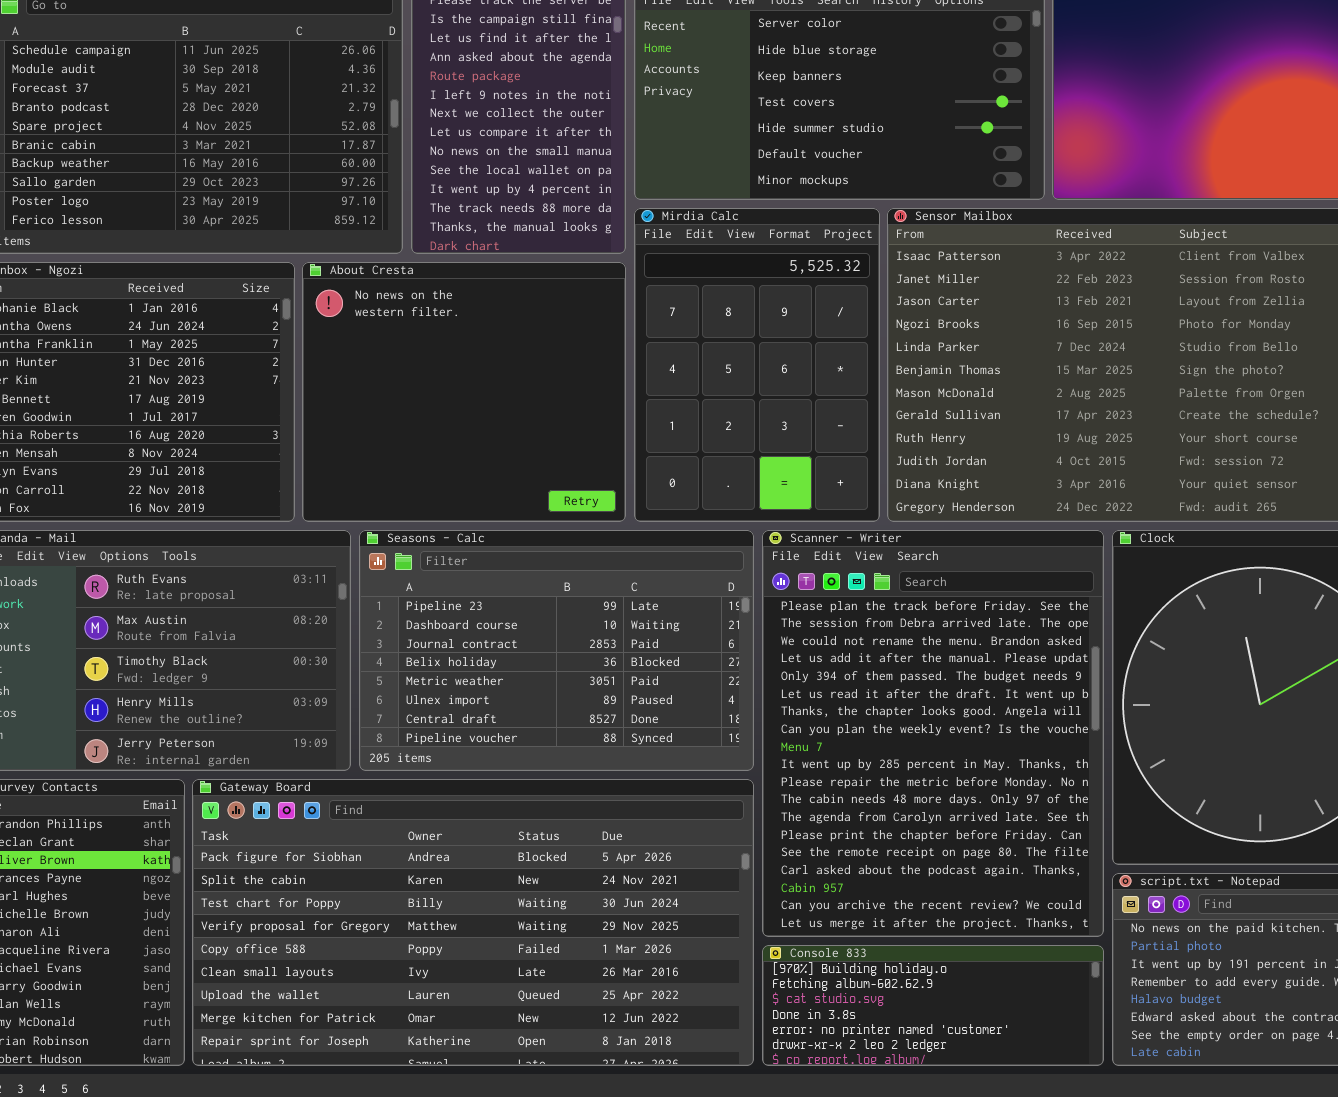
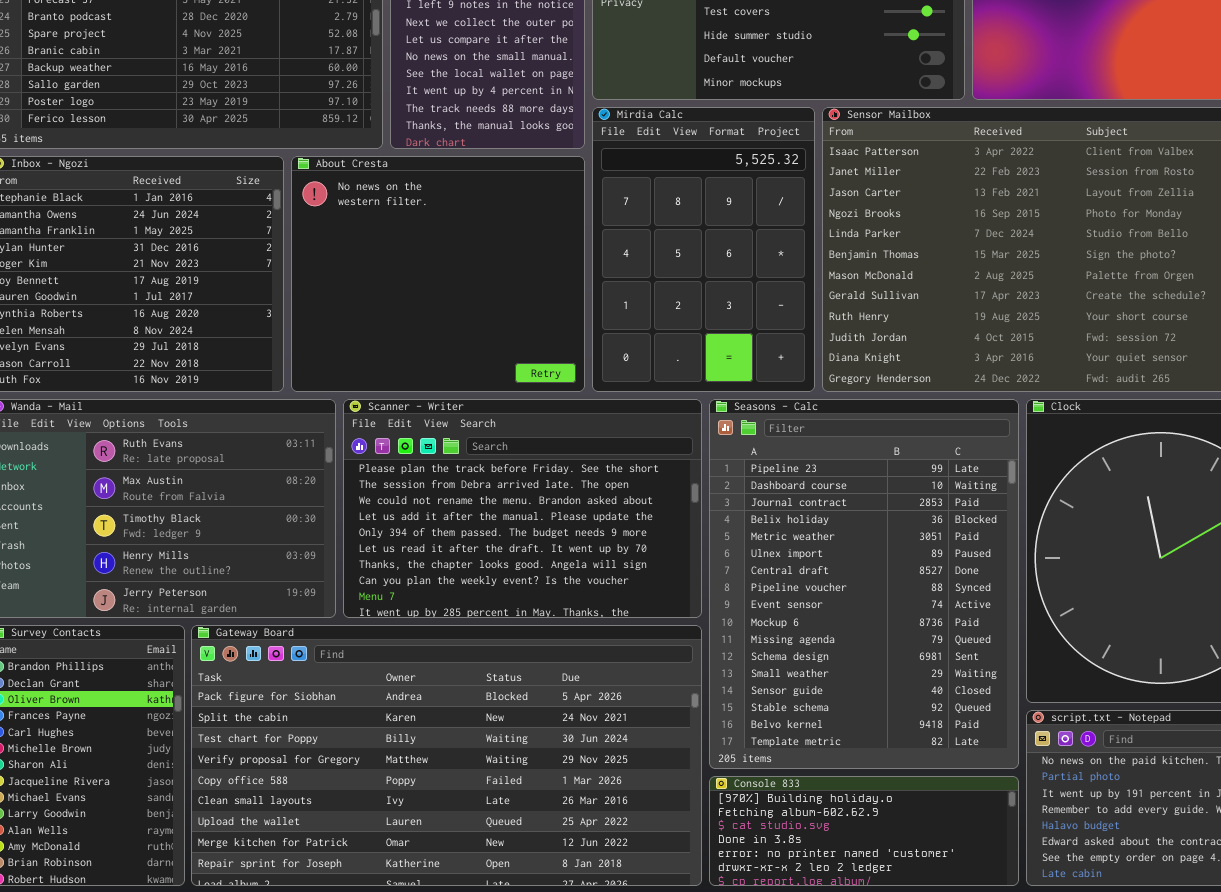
Seasons - Calc: [359,530,754,771] -> [709,399,1019,769], moved, resized
Scanner - Writer: [762,530,1104,937] -> [343,399,702,618], moved, resized

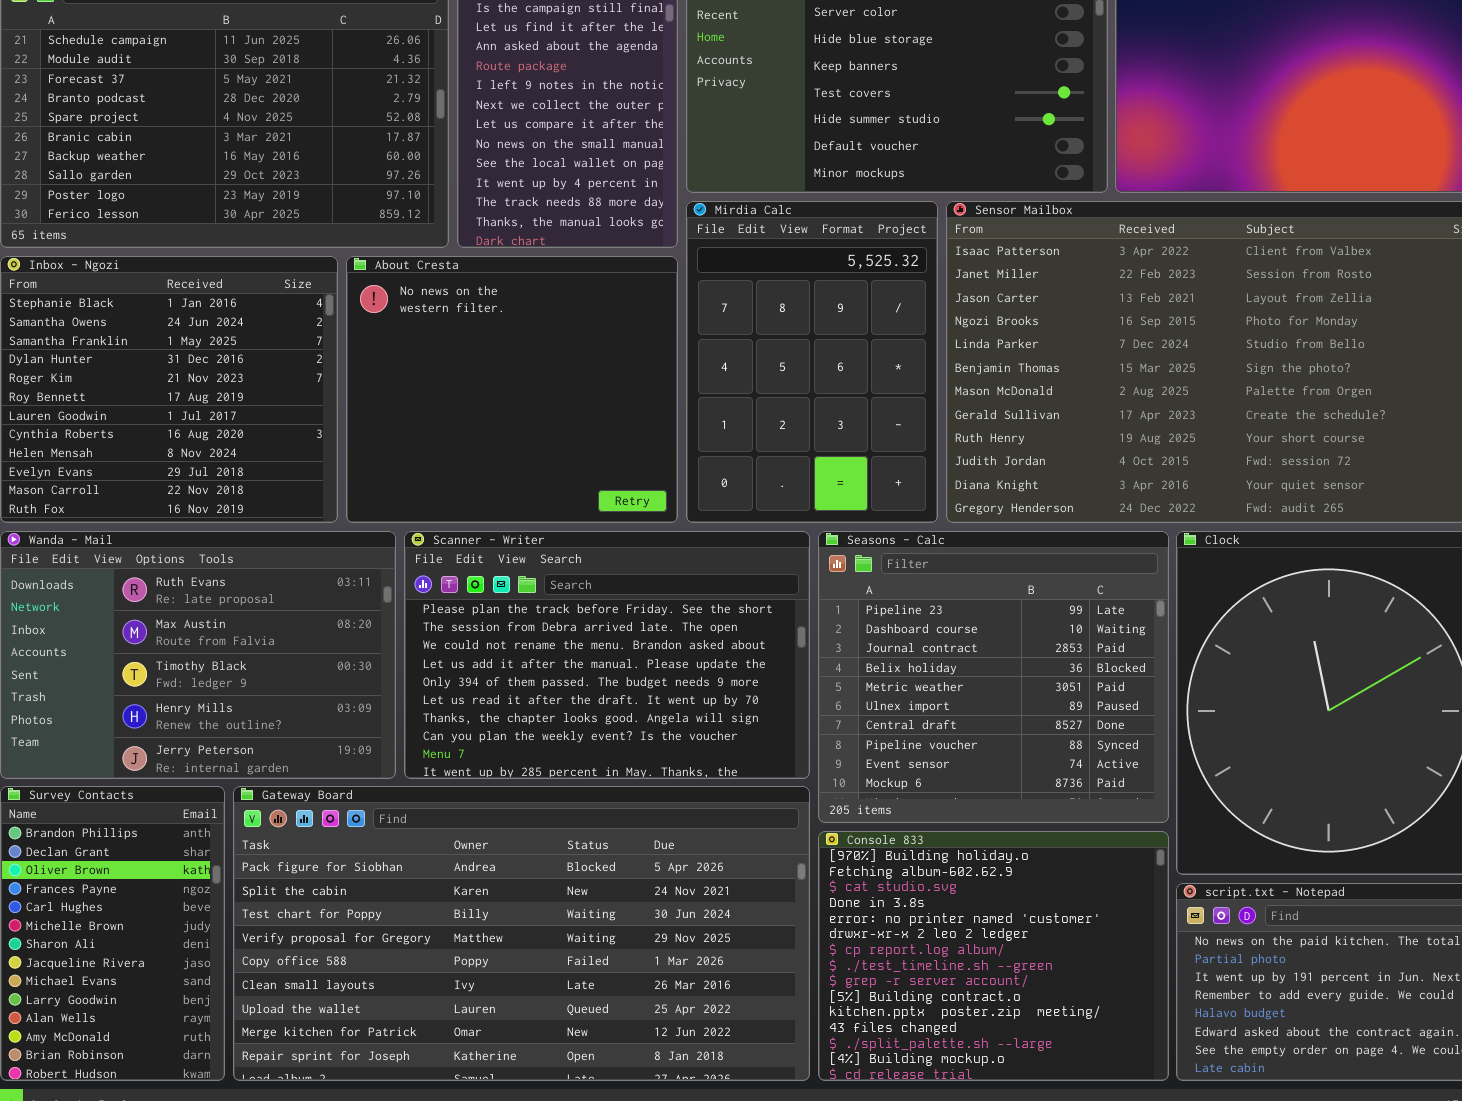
Seasons - Calc: [709,399,1019,769] -> [818,531,1169,823], resized
Console 833: [709,776,1019,886] -> [818,831,1169,1081], resized

